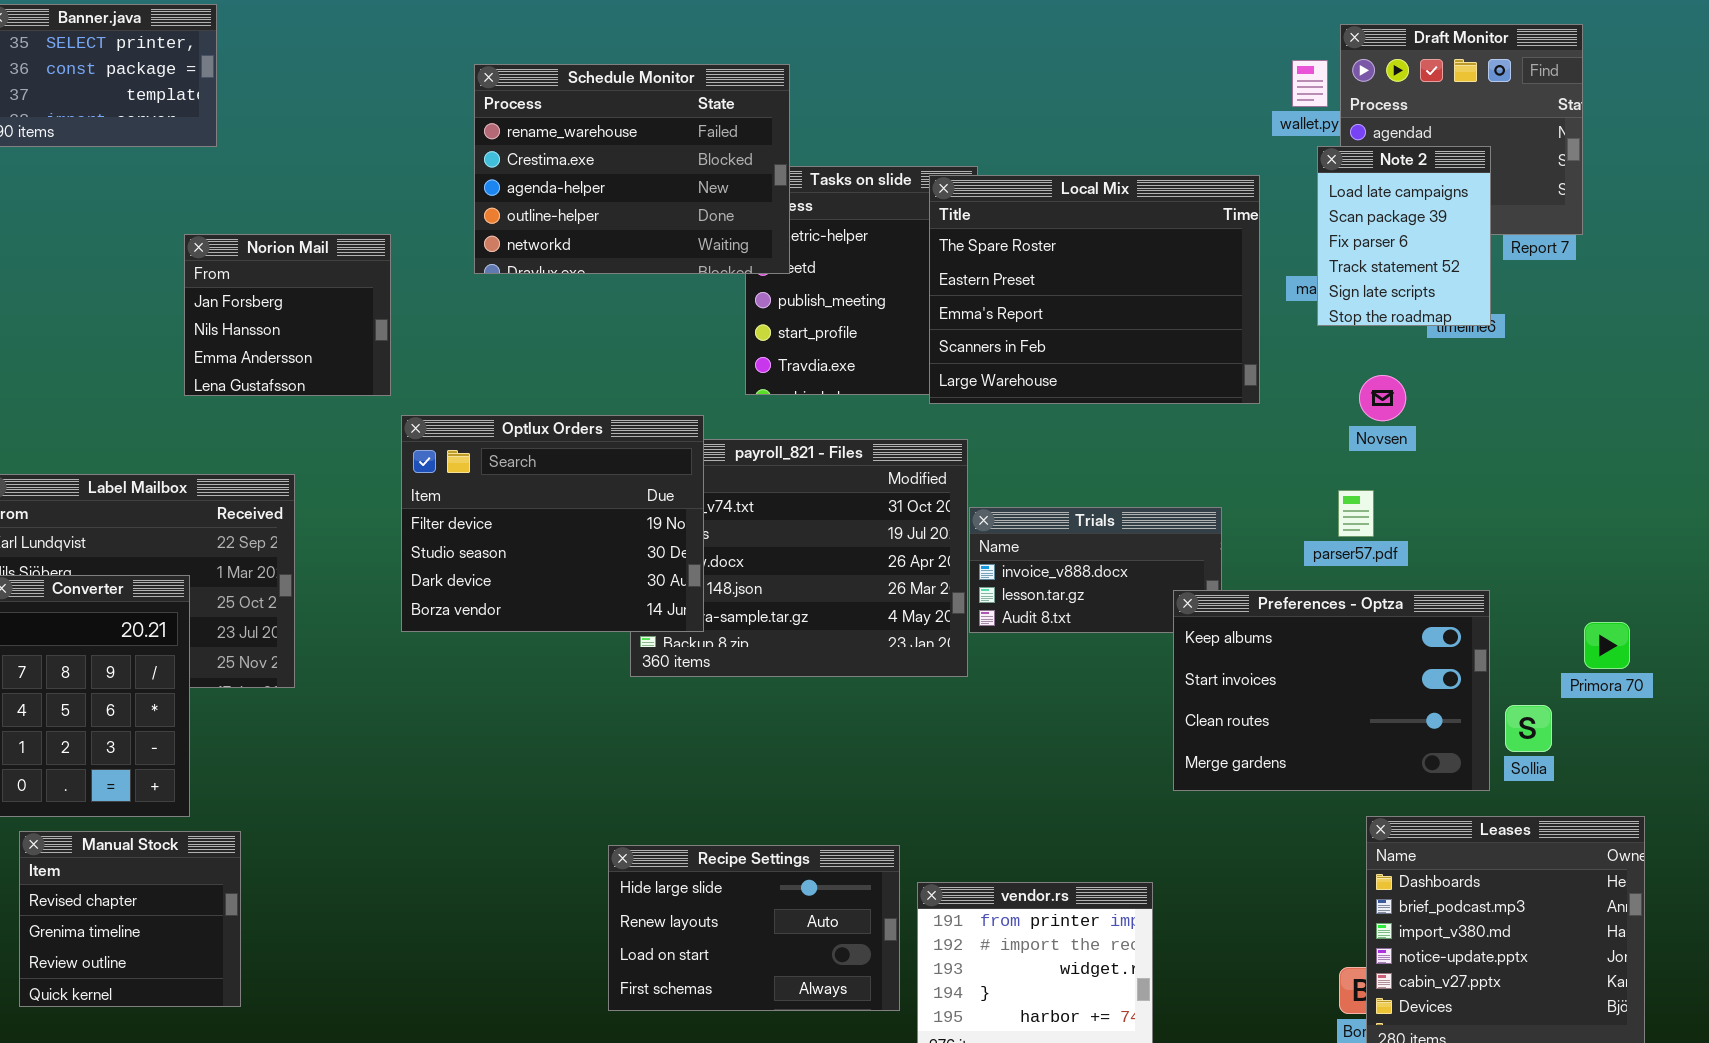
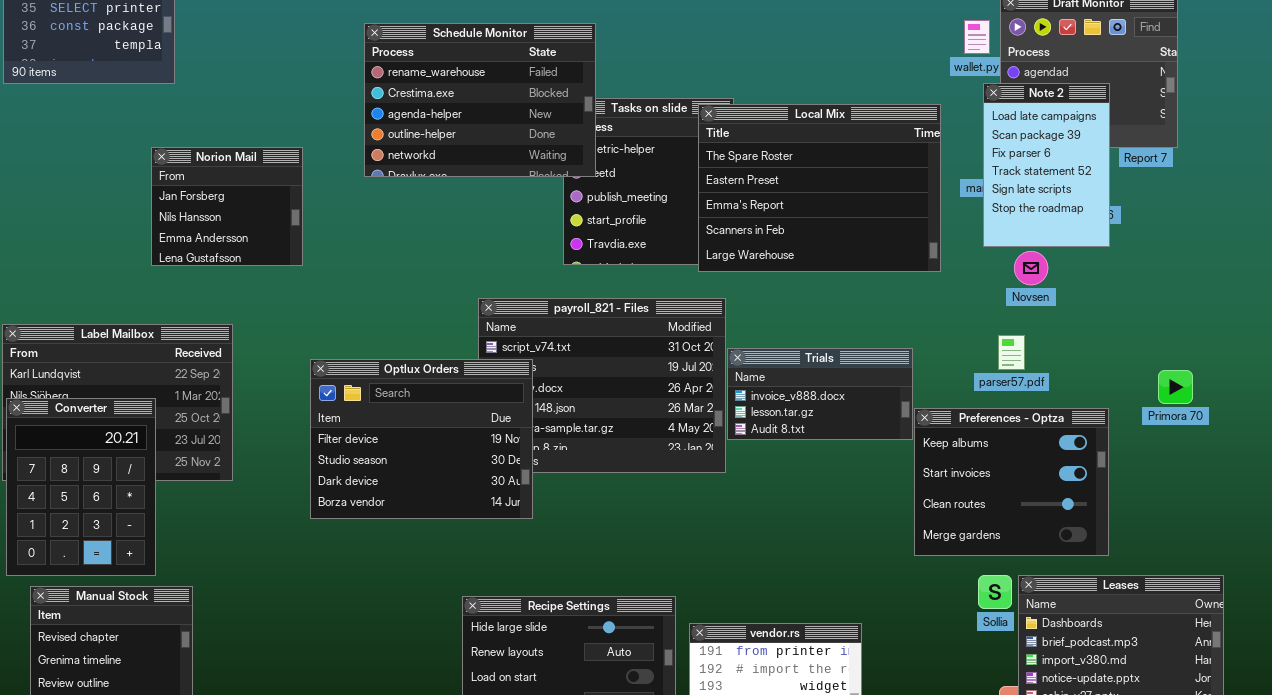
Note 2: [1317,146,1491,326] -> [983,83,1110,247], resized
Optlux Orders: [401,415,704,632] -> [310,359,533,519], moved
Preferences - Optza: [1173,590,1490,791] -> [914,408,1109,556], resized
Primora 70: [1584,622,1630,669] -> [1158,370,1193,404], moved
Sollia: [1505,705,1552,752] -> [978,575,1012,609], moved

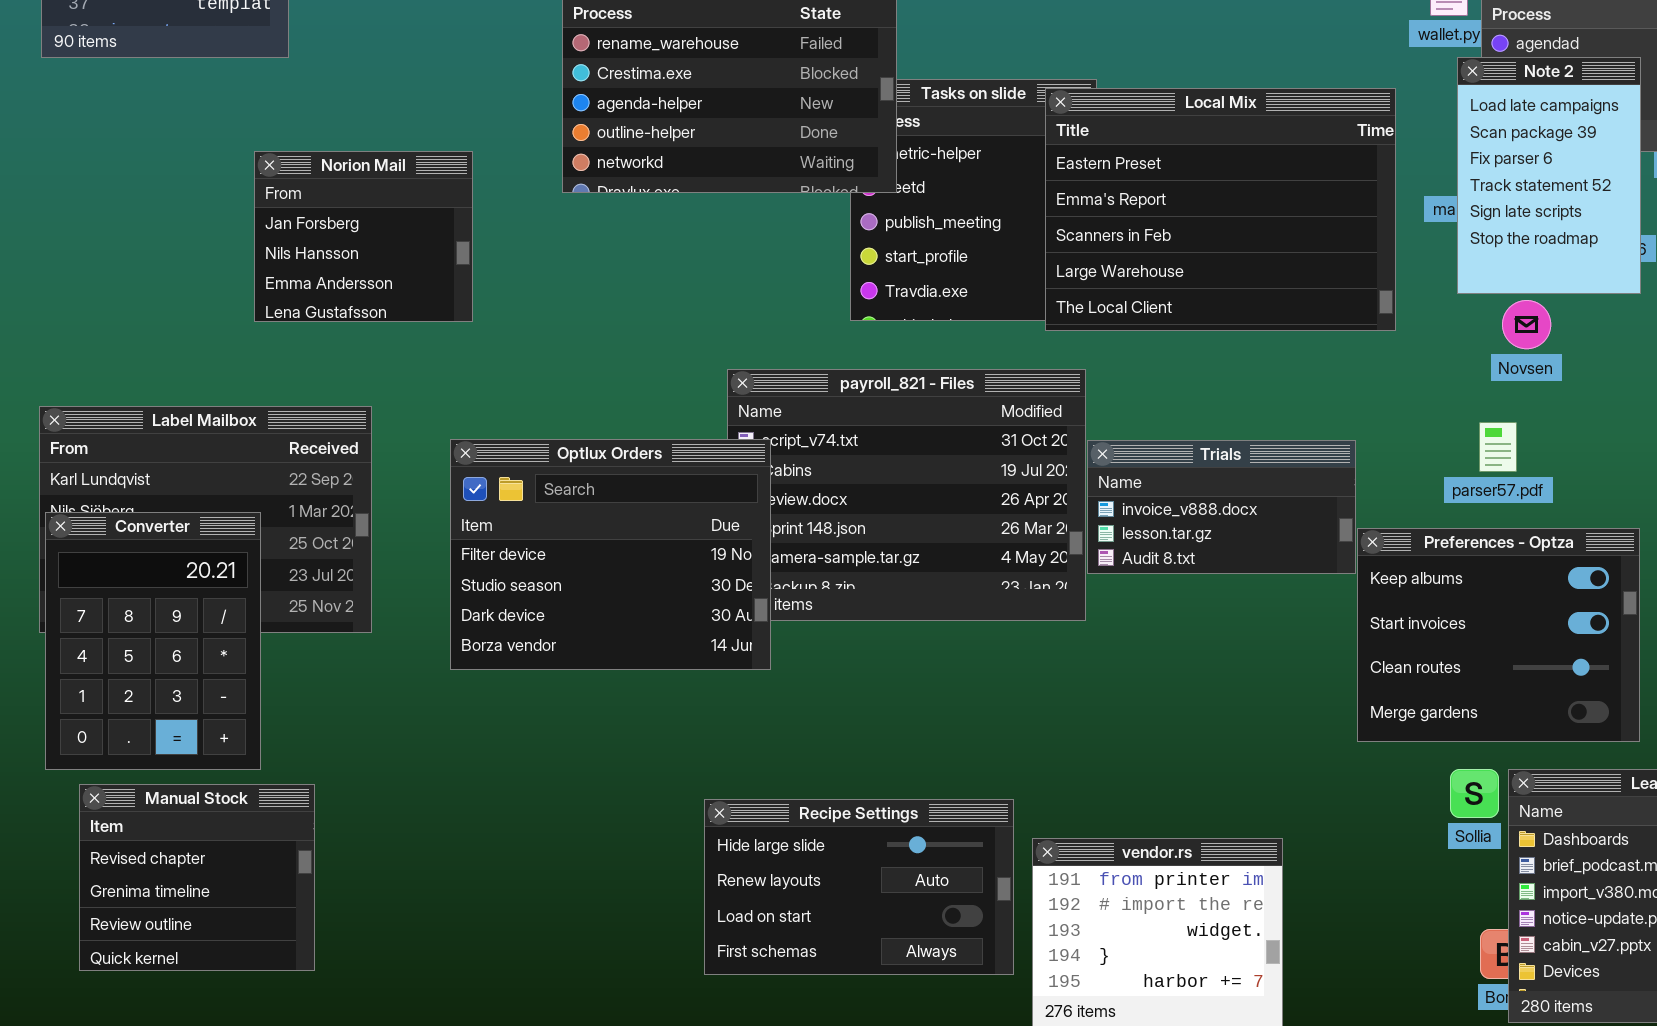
Local Mix: [698,104,941,272] -> [1045,88,1396,331], scrolled down 1 row
Optlux Orders: [310,359,533,519] -> [450,439,771,670], moved

